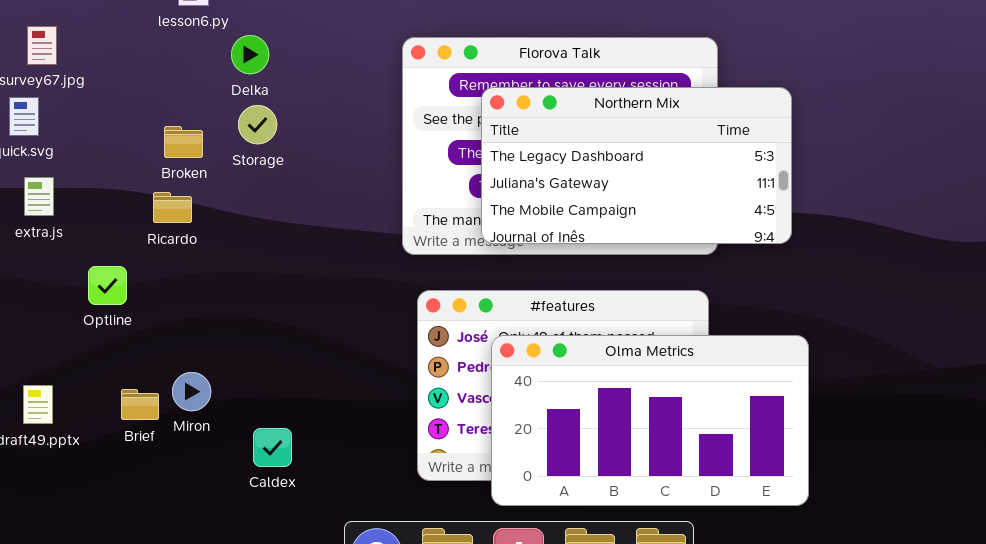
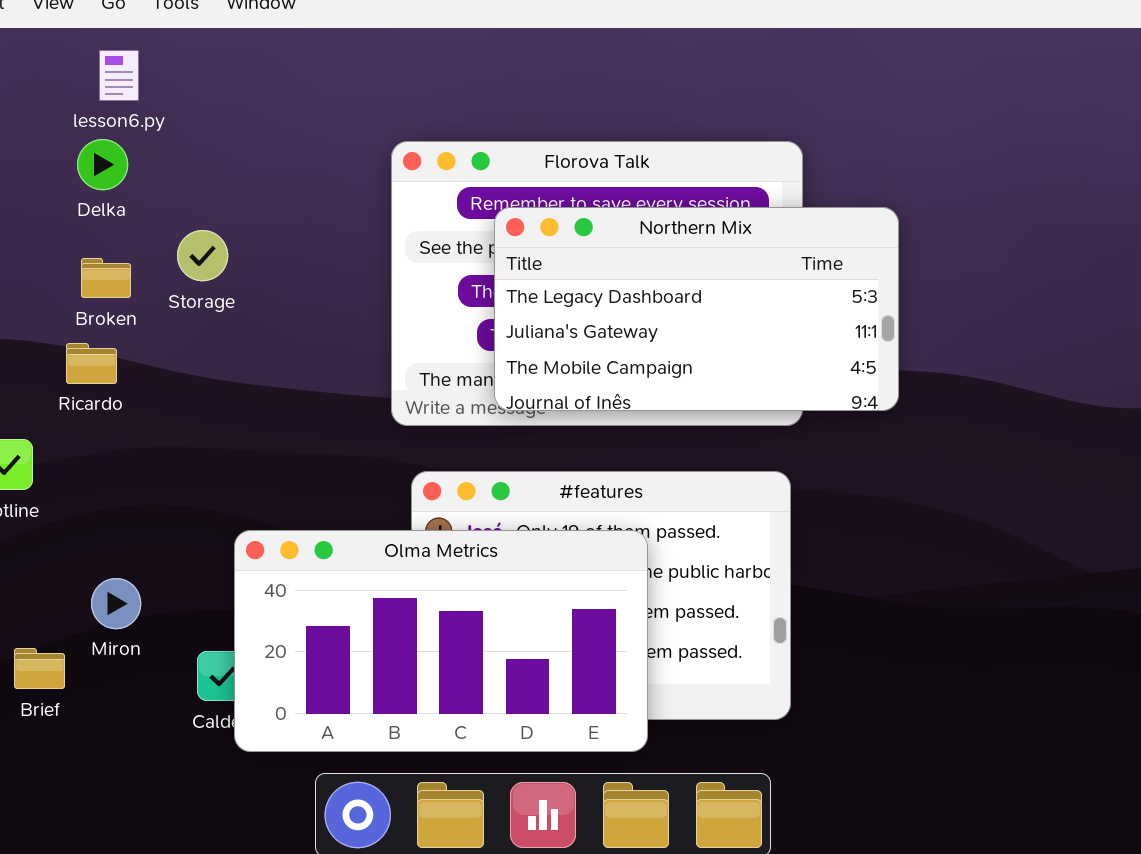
Delka: [231,35,269,74] -> [77,139,128,190], moved
Olma Metrics: [491,335,809,506] -> [234,530,648,752], moved
Brief: [121,389,159,420] -> [14,648,65,689], moved

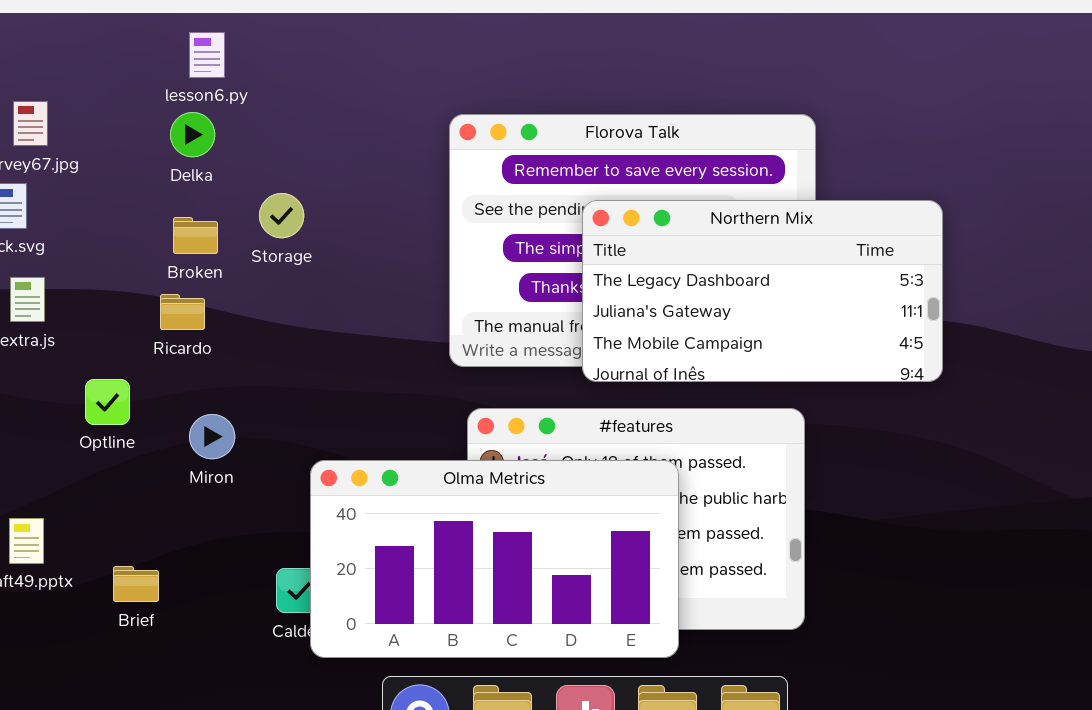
Northern Mix: [494,207,899,411] -> [582,200,943,382], moved
Miron: [91,578,141,629] -> [189,414,235,459], moved

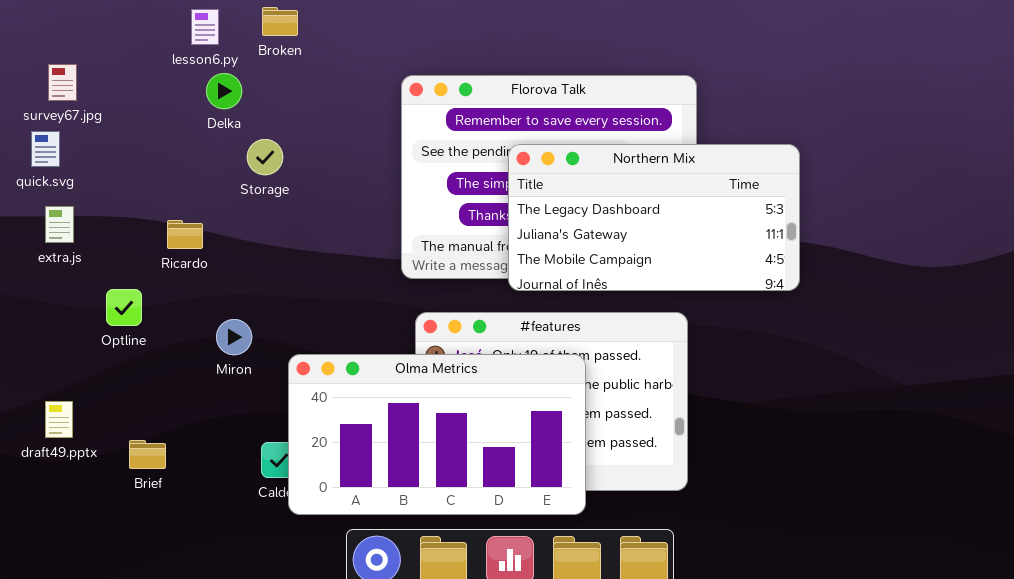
Delka: [170,112,215,157] -> [206,73,242,109], moved
Broken: [173,217,218,254] -> [262,7,298,36], moved
Miron: [189,414,235,459] -> [216,319,252,355], moved

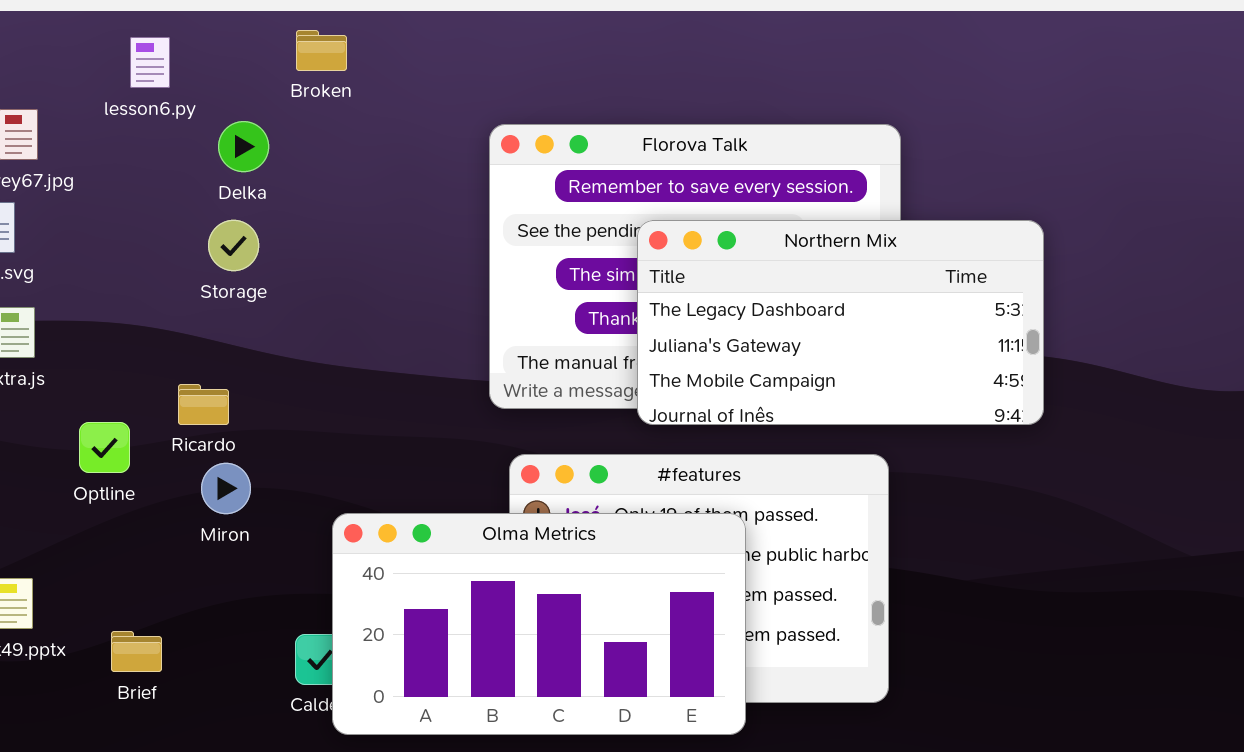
lesson6.py: [191,9,219,45] -> [130,37,170,88], moved
Storage: [247,139,283,175] -> [208,220,259,271], moved
Ricardo: [167,220,203,249] -> [178,384,229,425], moved
Miron: [216,319,252,355] -> [201,463,251,514], moved

